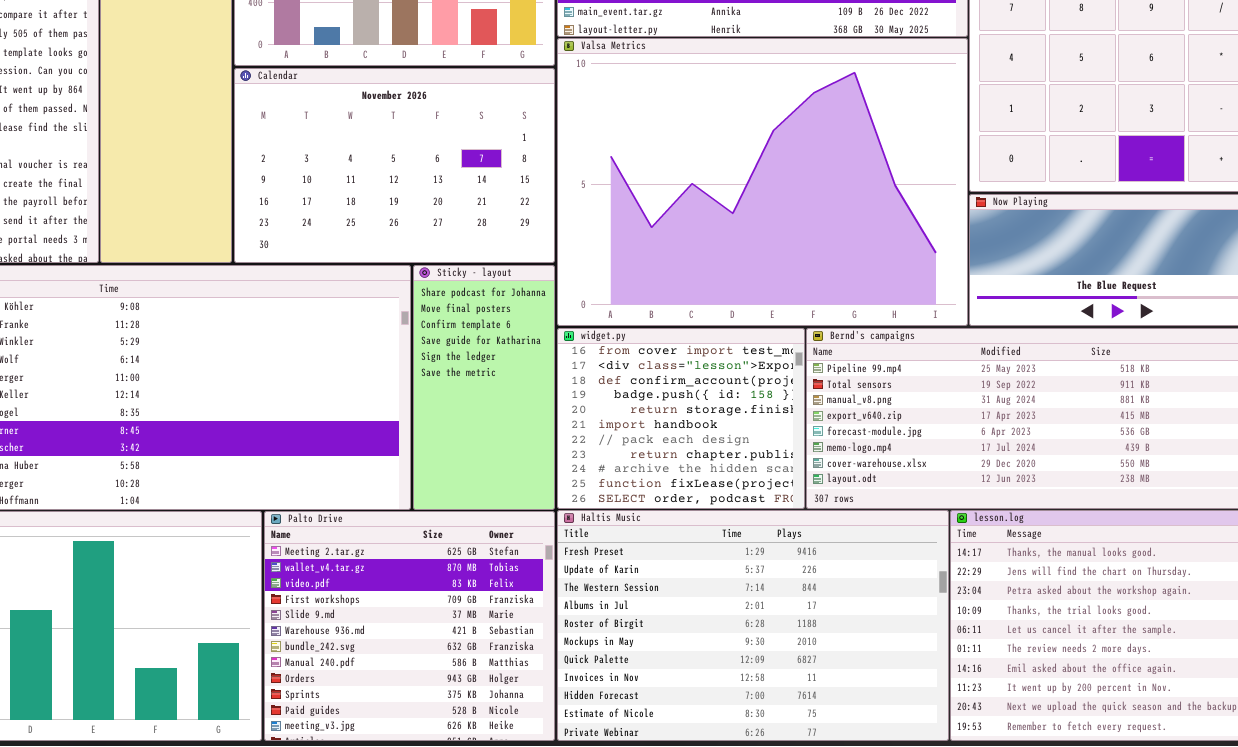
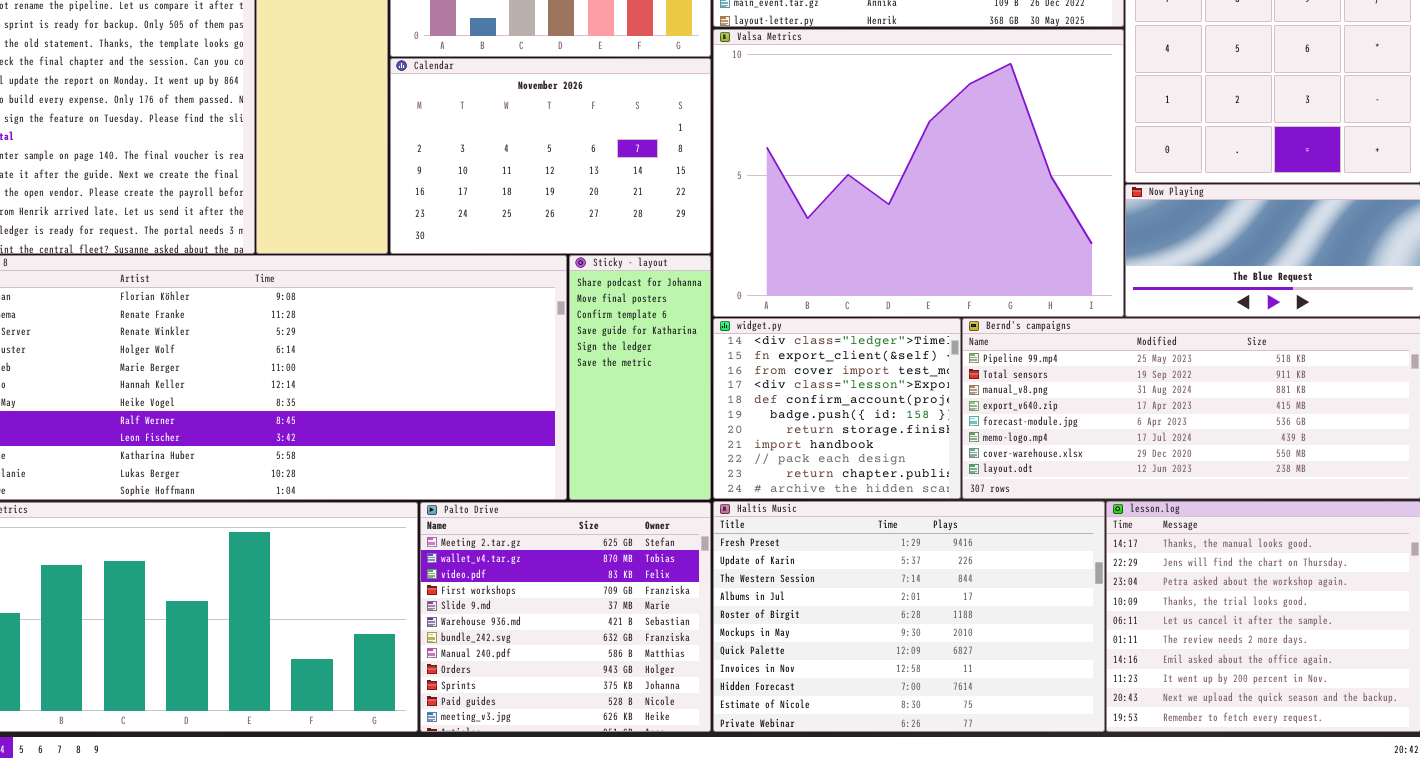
widget.py: [557,328,805,509] -> [713,318,961,499], scrolled up 2 rows

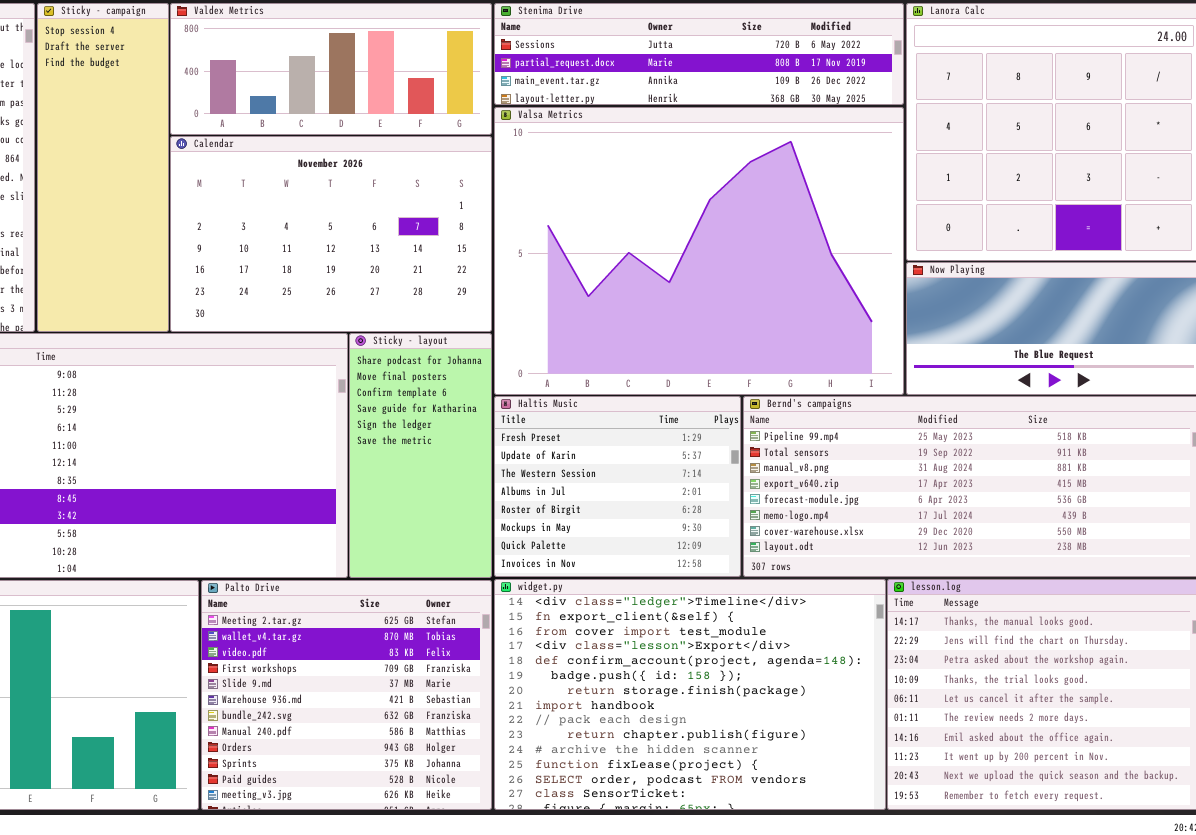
widget.py: [713,318,961,499] -> [494,579,886,810], moved, resized
Haltis Music: [713,501,1105,732] -> [494,396,741,577], moved, resized

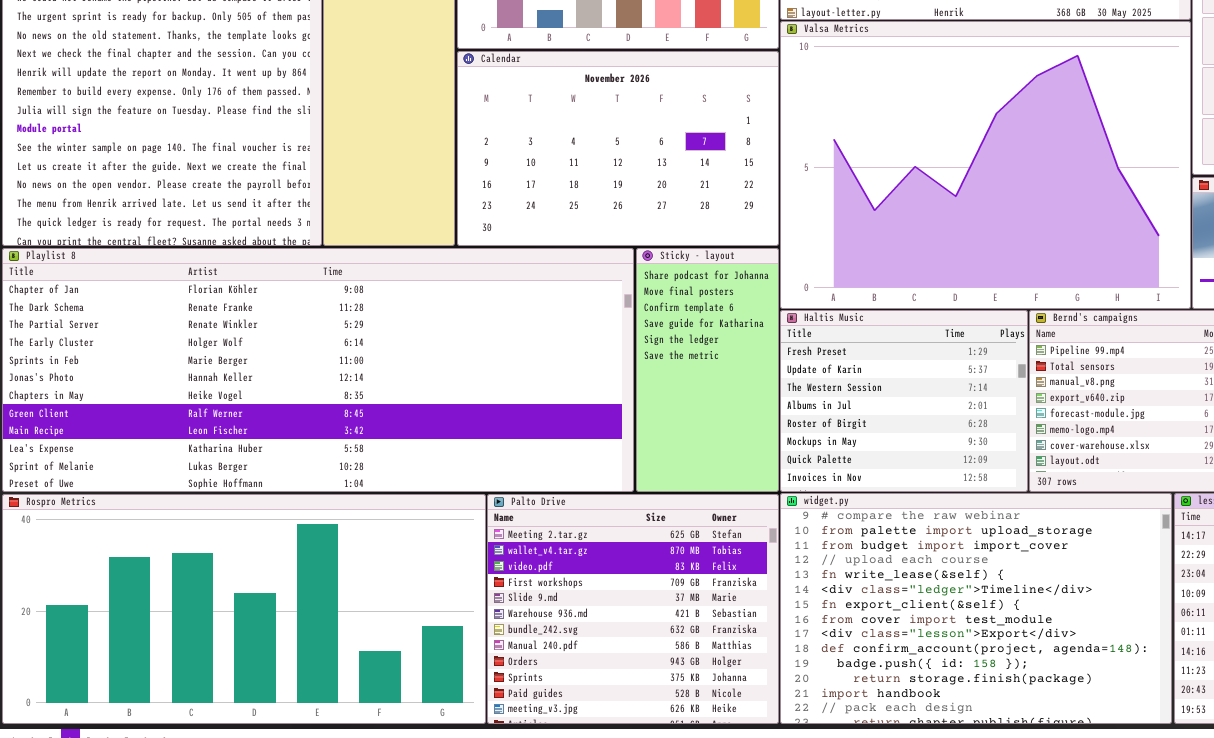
widget.py: [494,579,886,810] -> [780,493,1172,724], scrolled up 5 rows

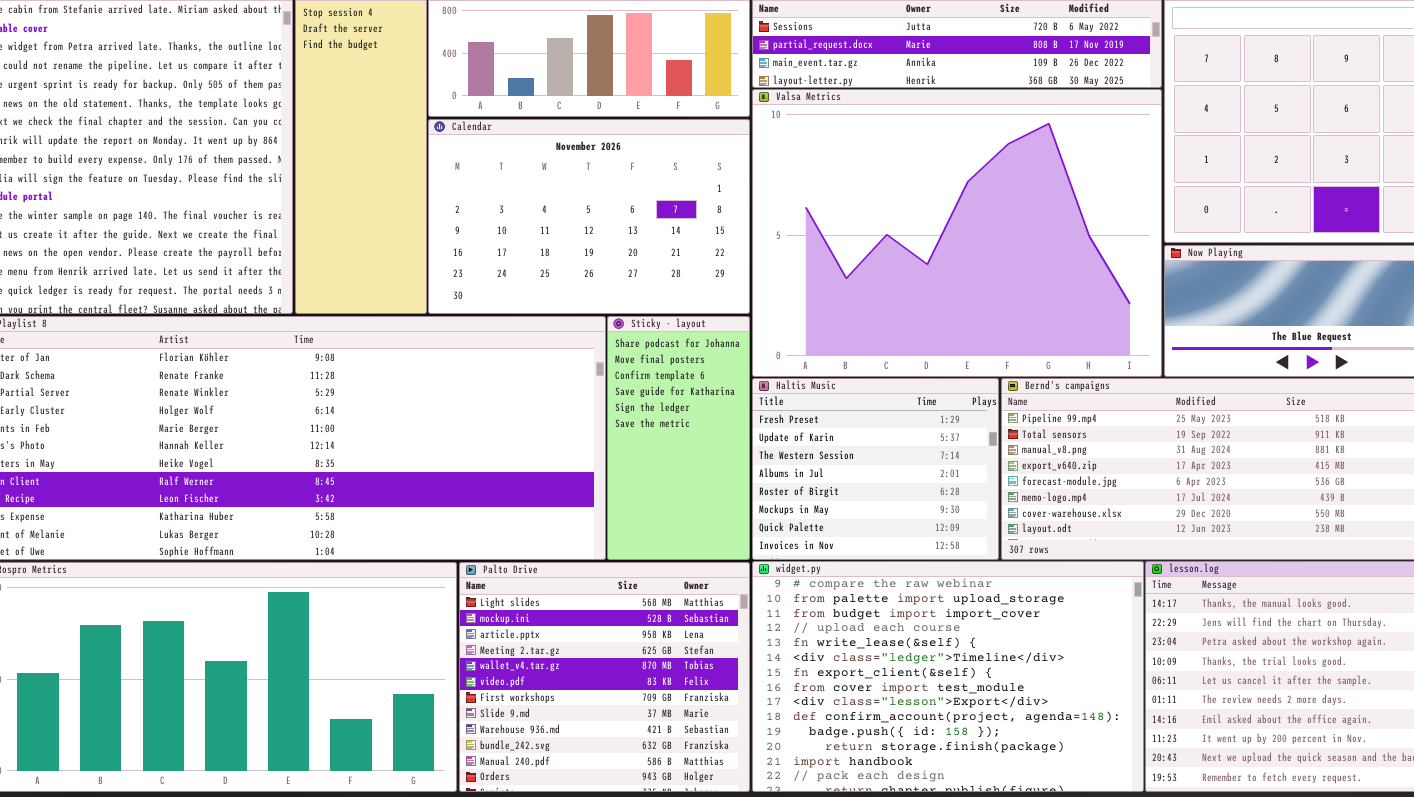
Palto Drive: [487,494,779,724] -> [459,562,750,792], scrolled up 3 rows

